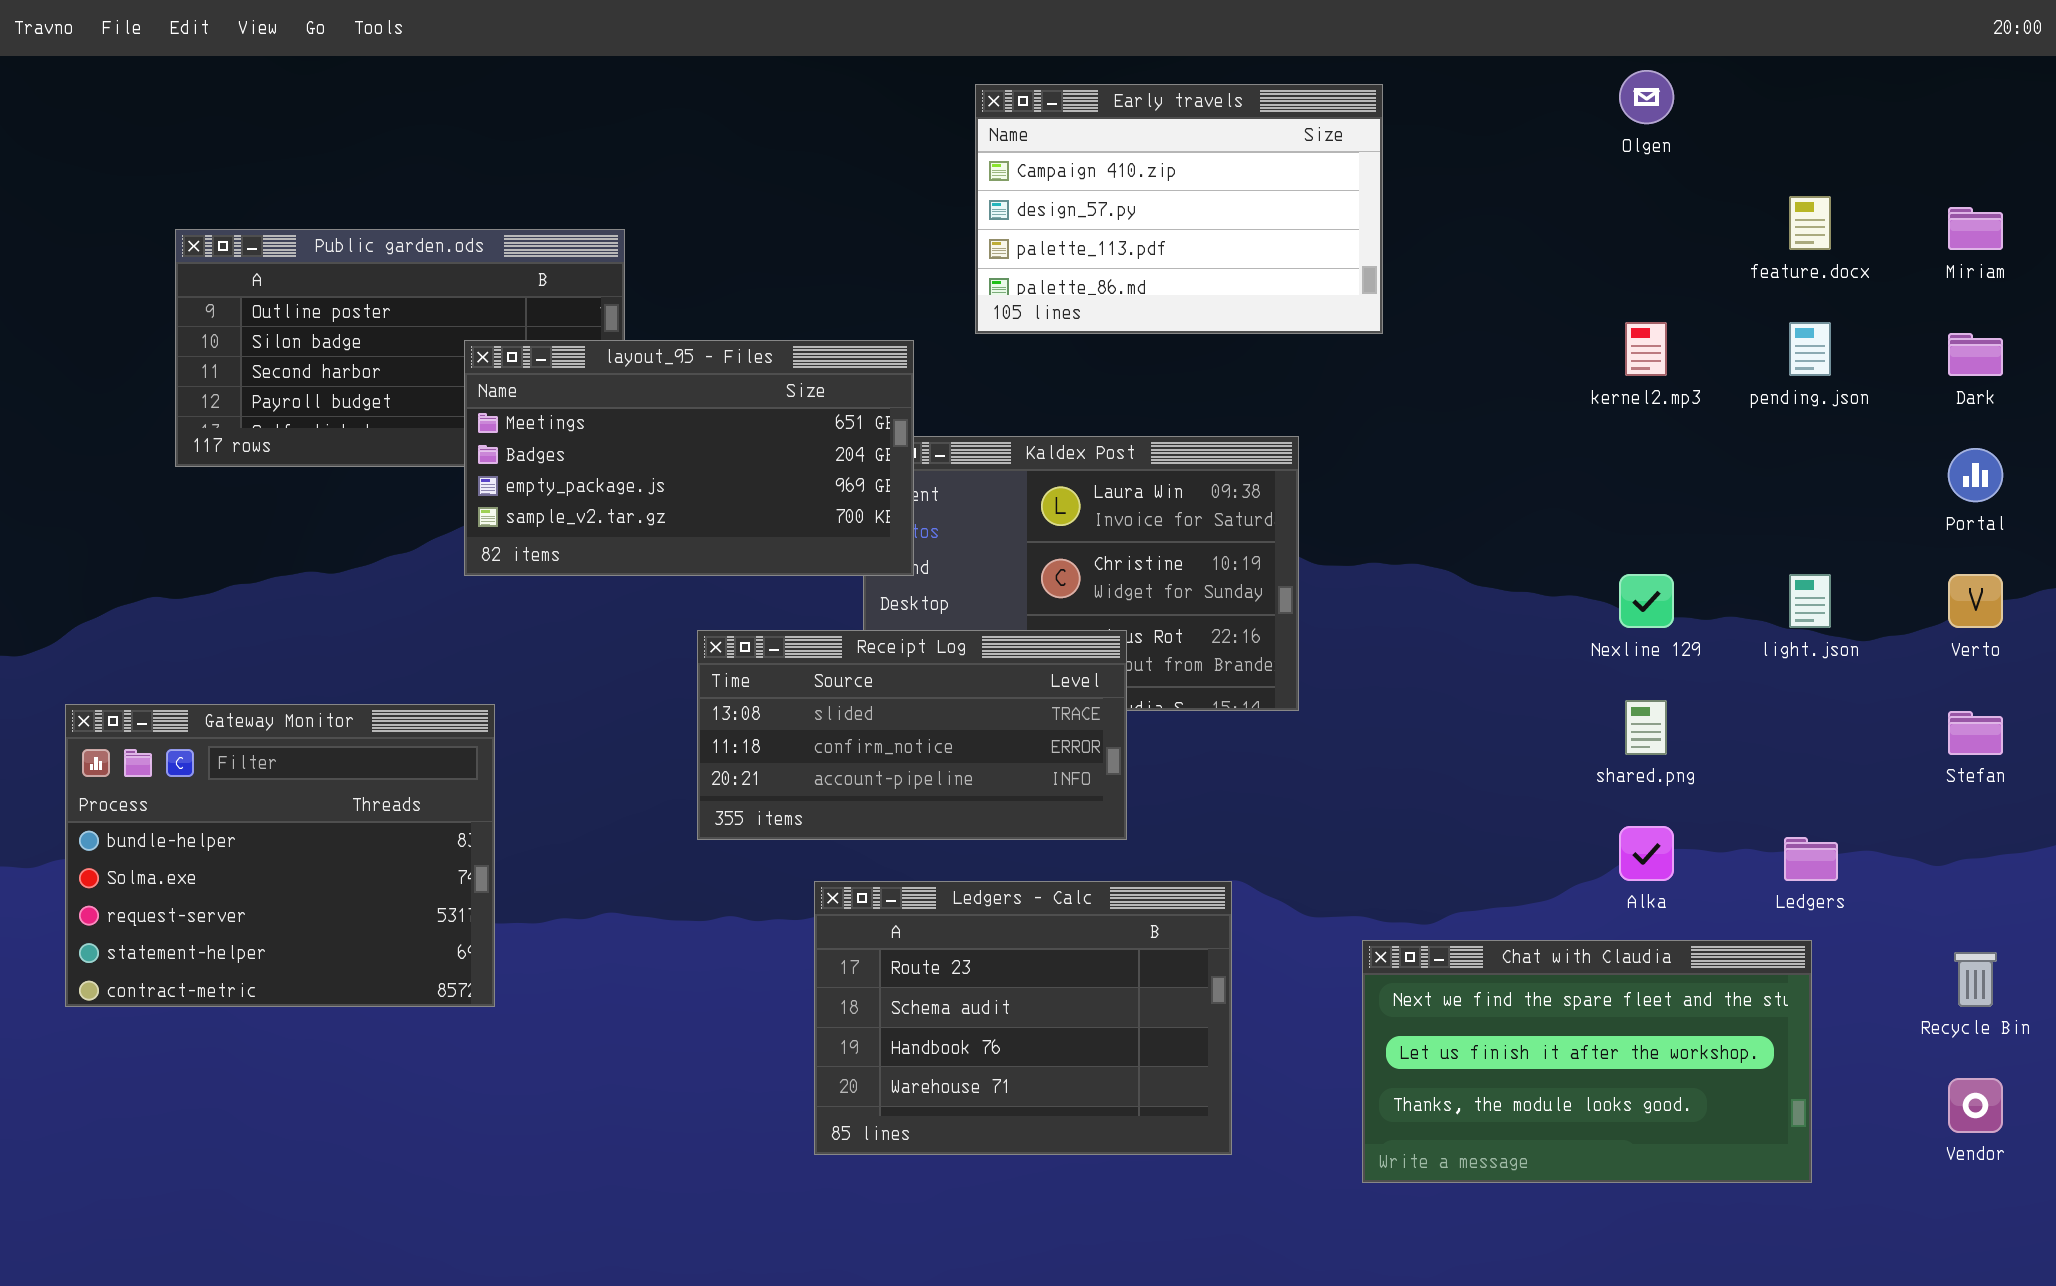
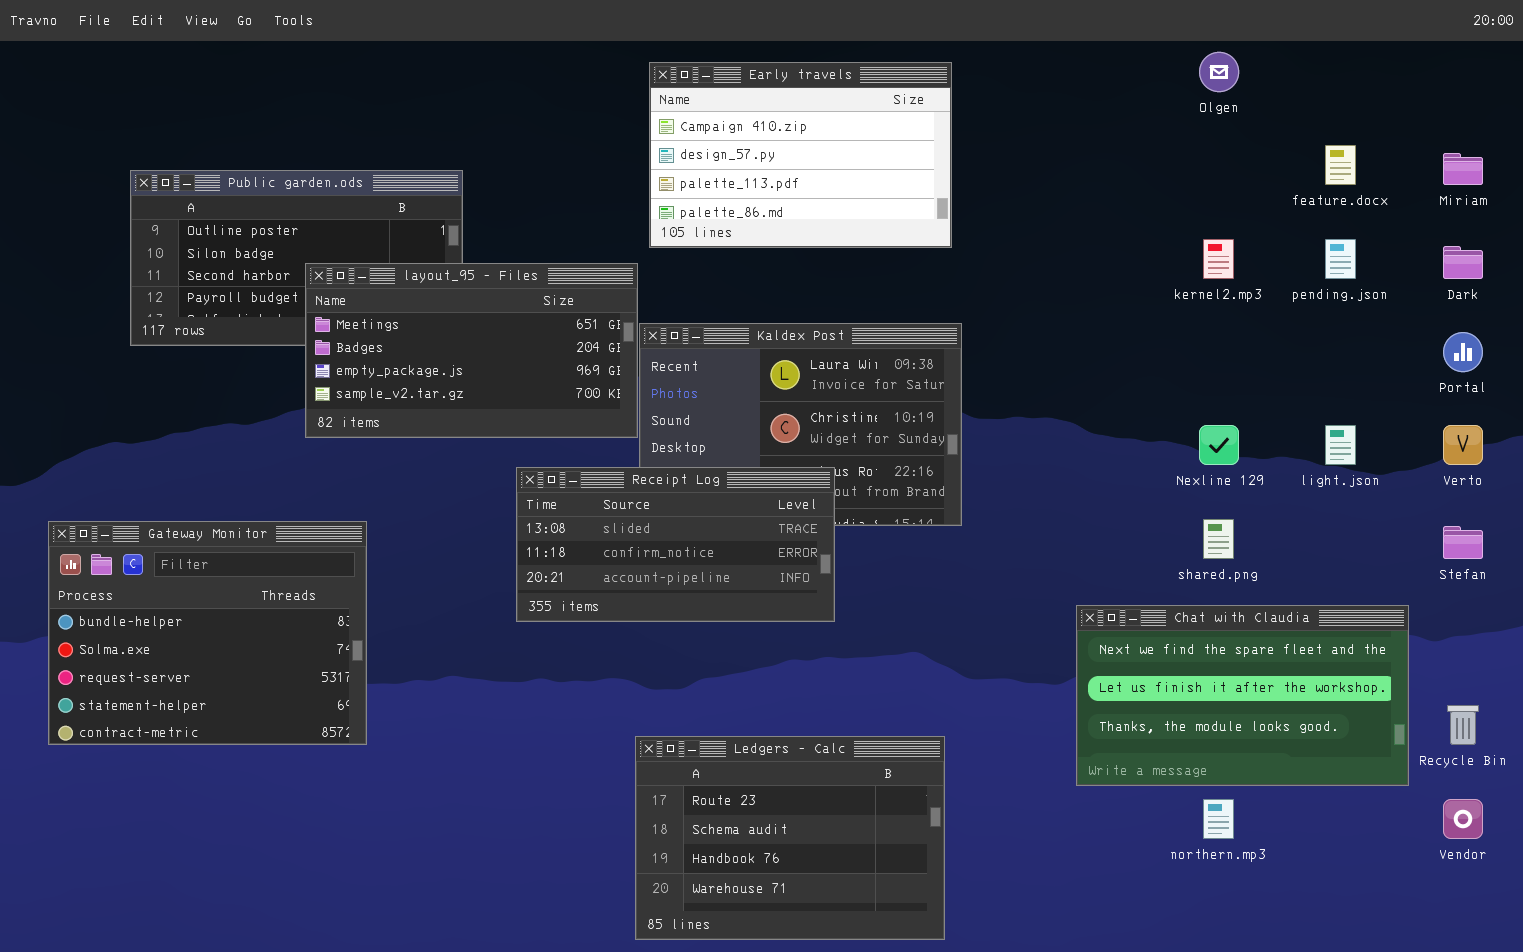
Early travels: [975,84,1383,334] -> [649,62,952,248], moved
layout_95 - Files: [464,340,914,576] -> [305,263,638,438], moved
Ledgers - Calc: [814,881,1232,1155] -> [635,736,945,940], moved
Chat with Claudia: [1362,940,1812,1183] -> [1076,605,1409,786], moved

